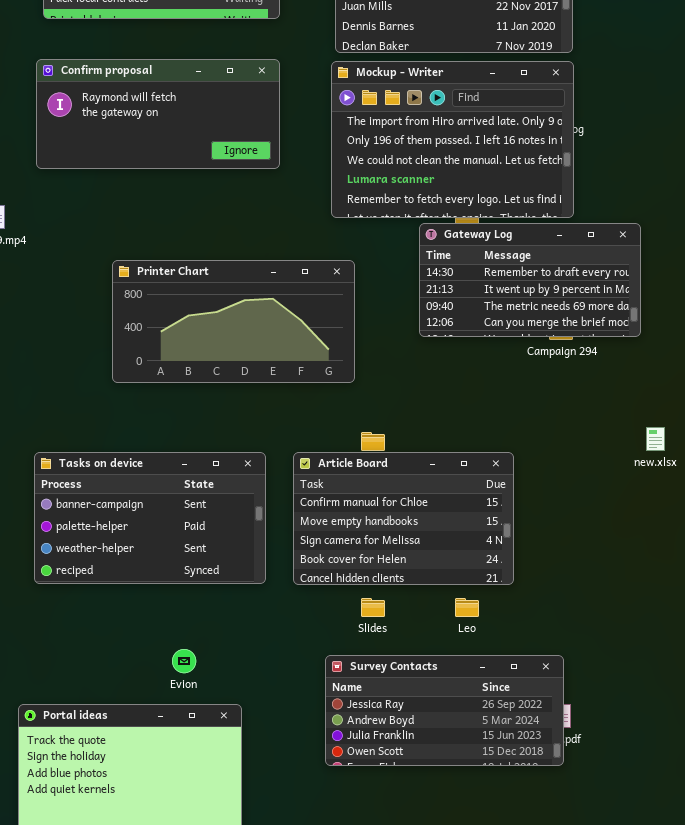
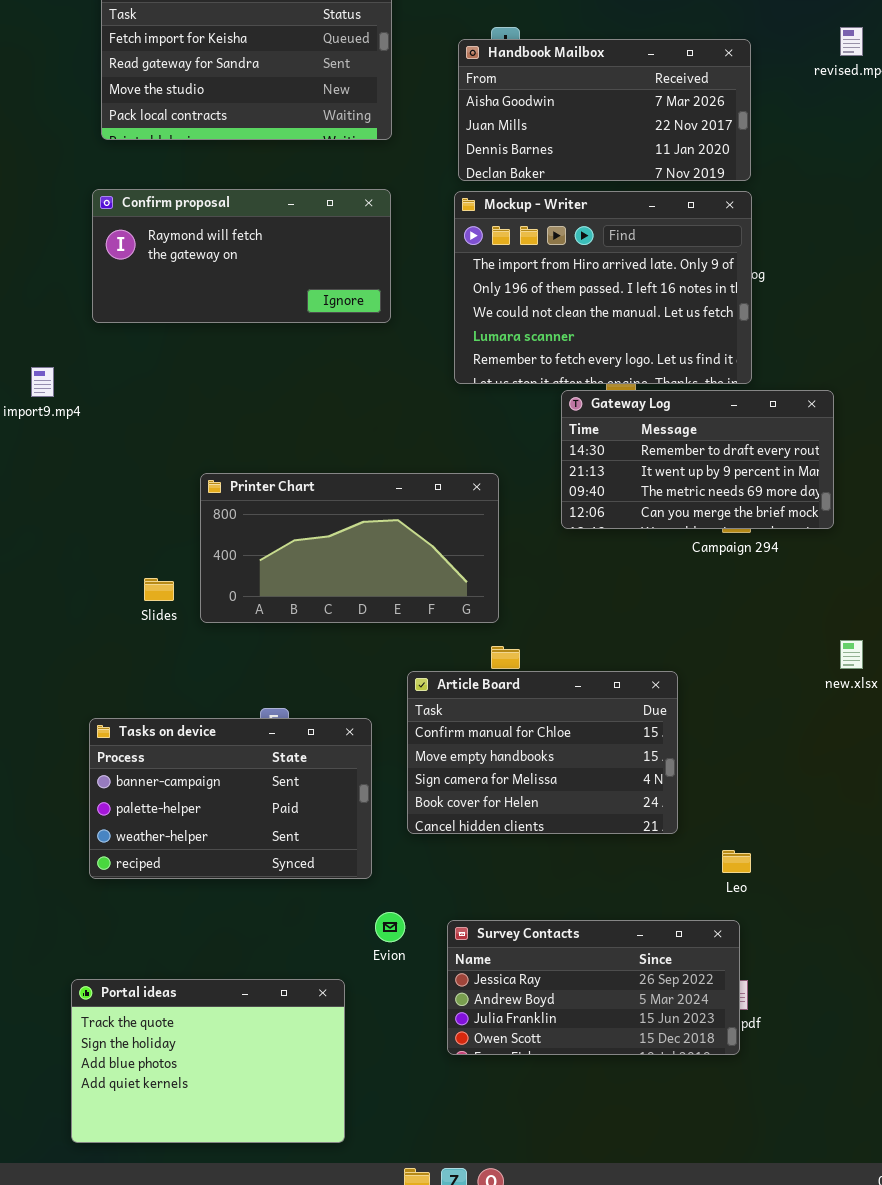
Printer Chart: [112,260,355,383] -> [200,473,499,623], moved
Tasks on device: [34,452,266,584] -> [89,718,372,879], moved
Slides: [361,598,385,617] -> [144,578,174,601], moved
Leo: [455,598,479,617] -> [722,850,751,873], moved
Evion: [172,649,196,673] -> [375,912,405,942], moved

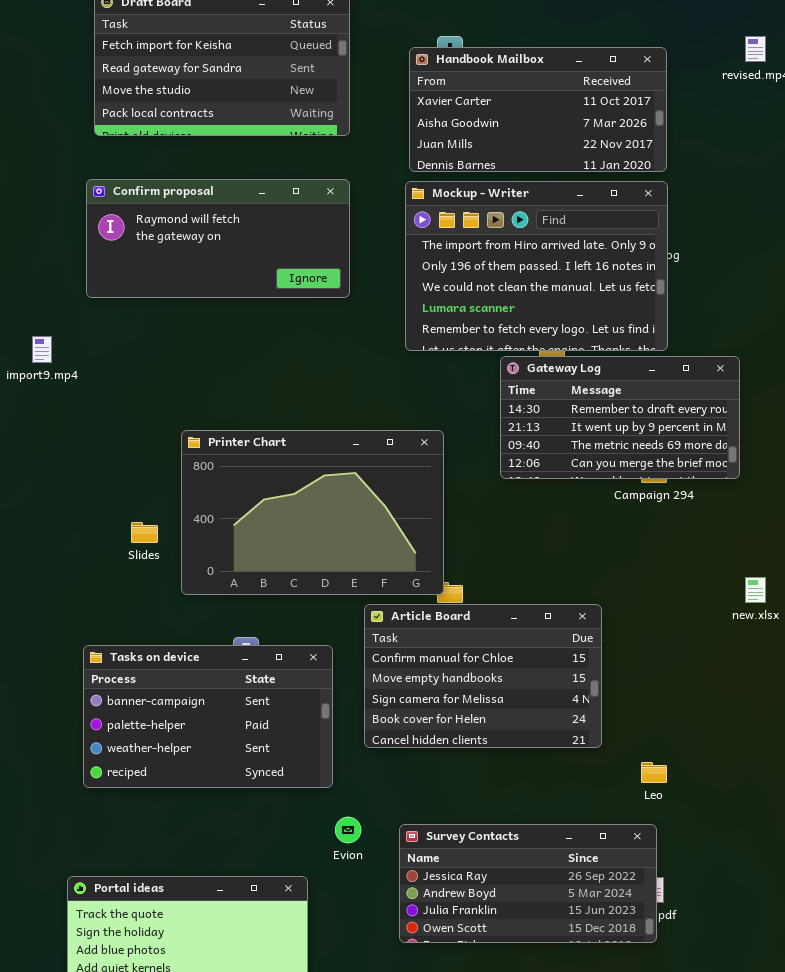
Handbook Mailbox: [458,39,751,181] -> [409,47,667,172], scrolled up 1 row
Printer Chart: [200,473,499,623] -> [181,430,444,595], resized

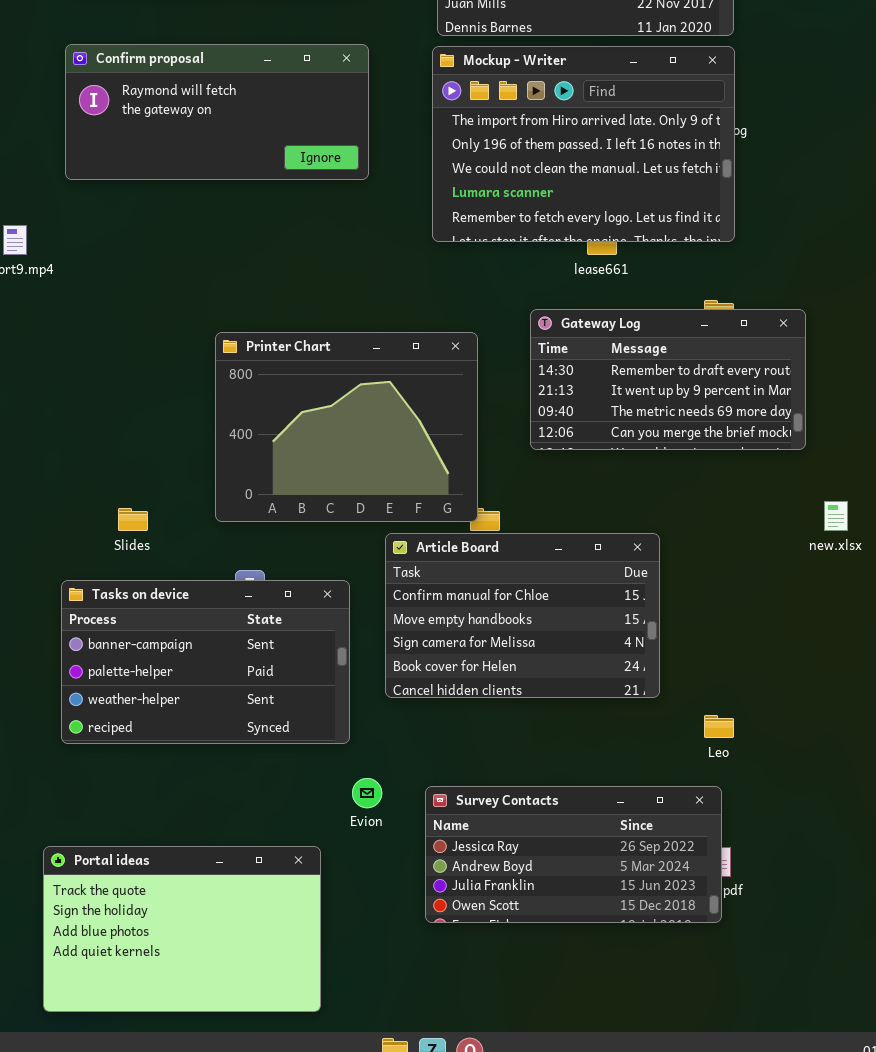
Gateway Log: [500,356,740,479] -> [530,309,806,450], moved
Printer Chart: [181,430,444,595] -> [215,332,478,522], resized
Slides: [131,522,158,543] -> [118,508,148,531], moved

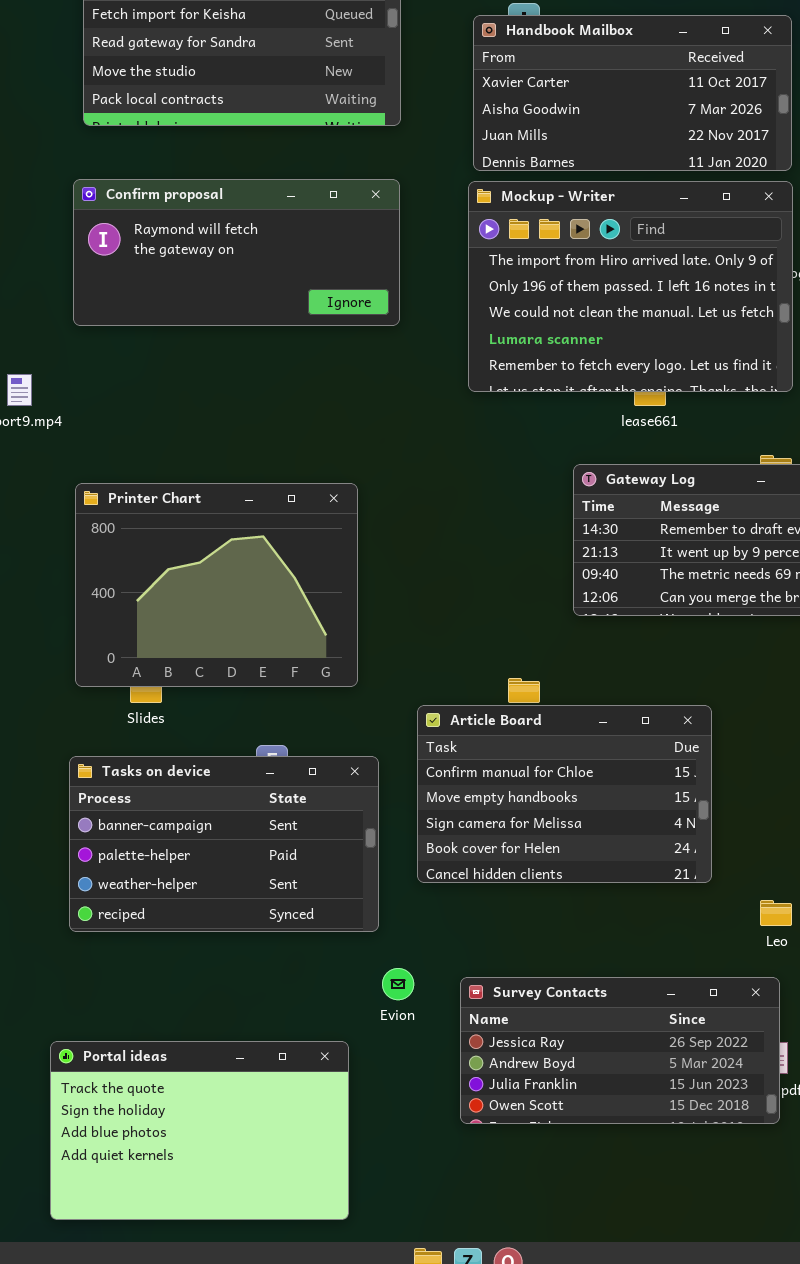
Printer Chart: [215,332,478,522] -> [75,483,358,687], moved

